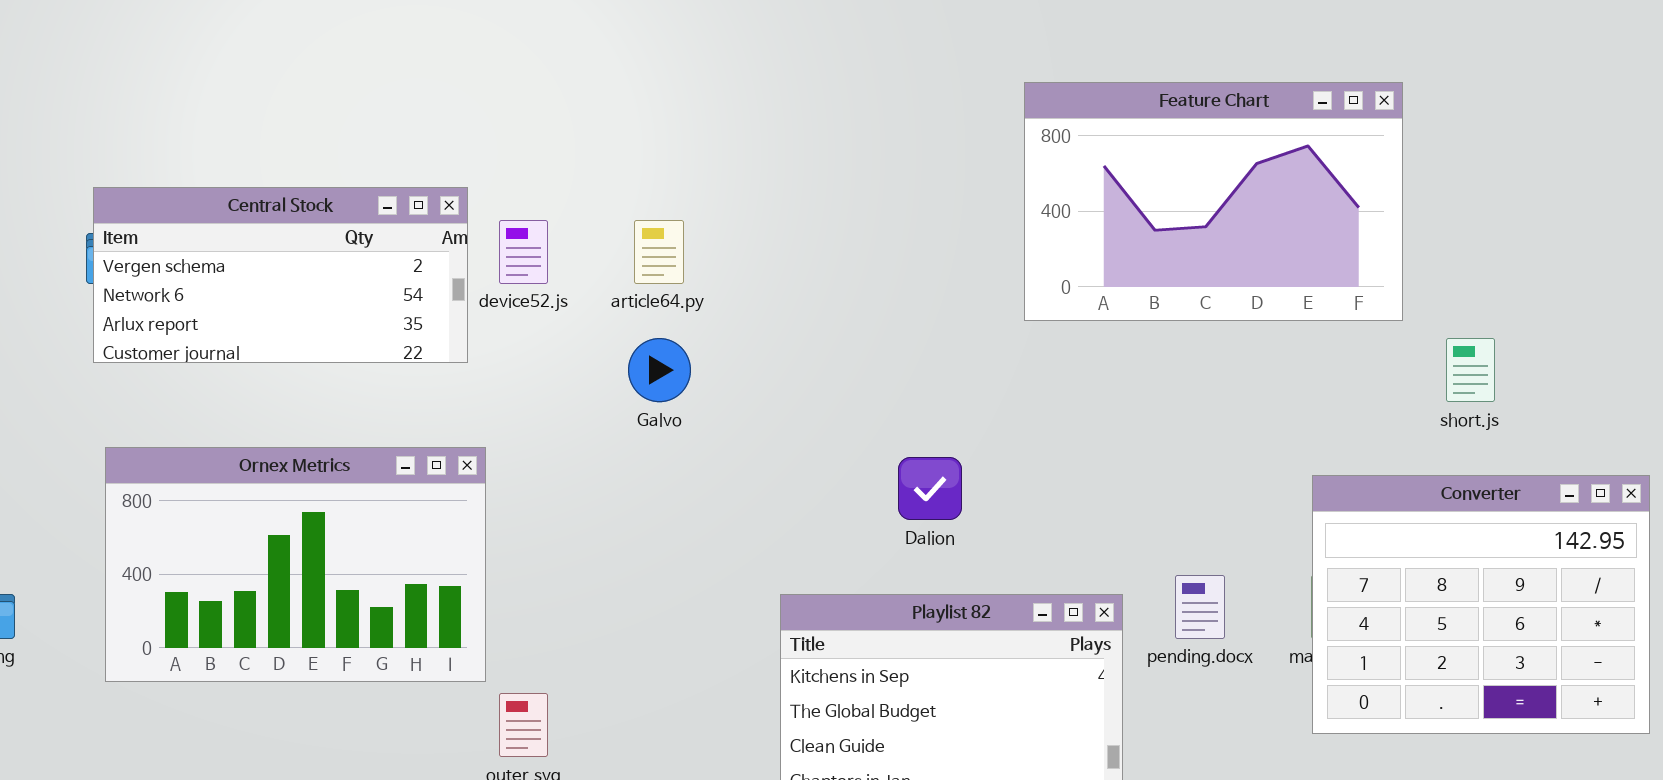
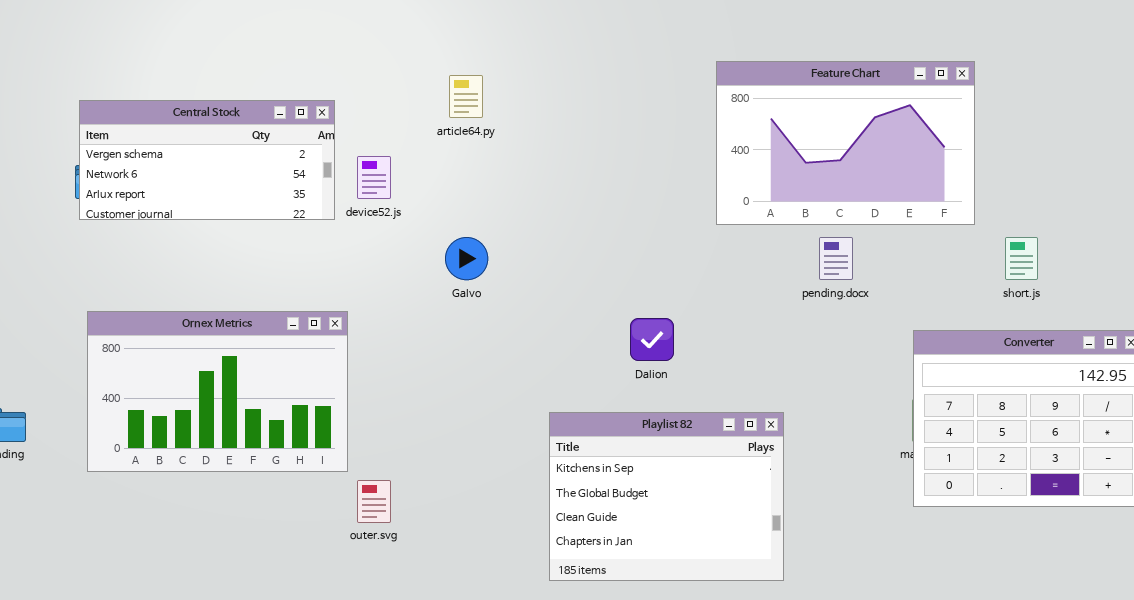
Central Stock: [93,187,468,363] -> [79,100,335,220], moved
article64.py: [634,220,684,284] -> [449,75,483,118], moved
pending.docx: [1175,575,1225,639] -> [819,237,853,280], moved

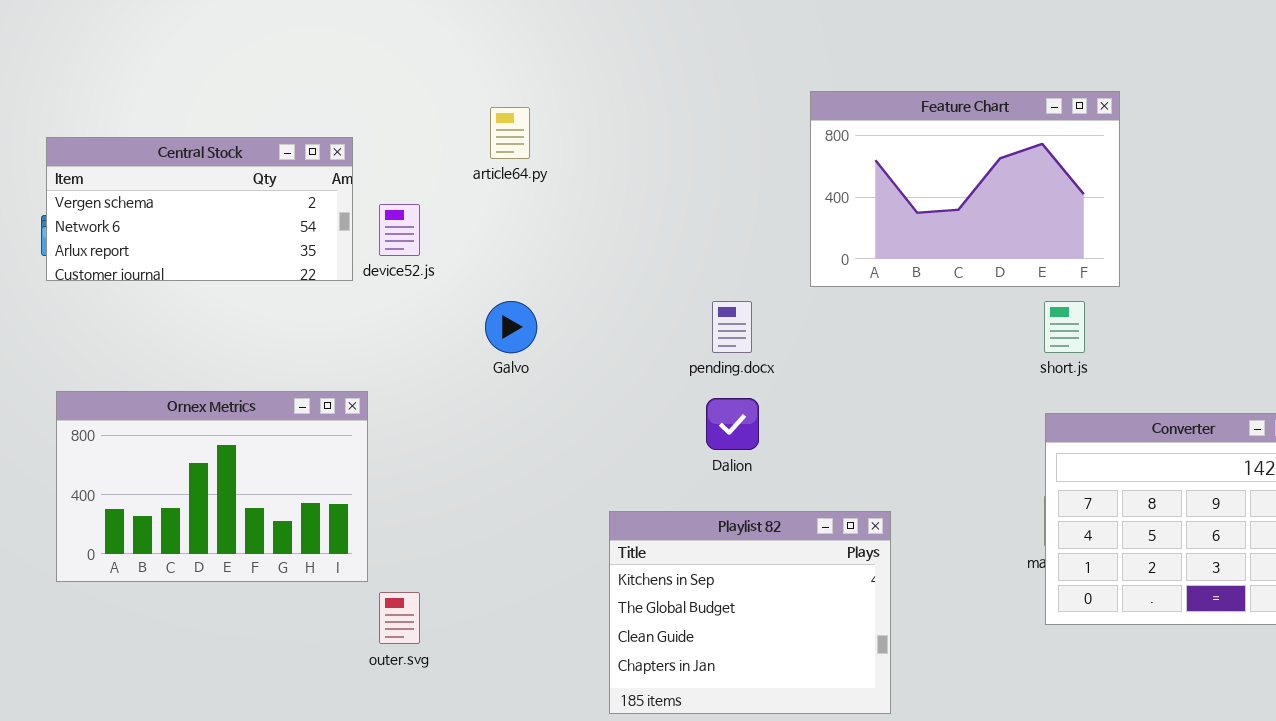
pending.docx: [819,237,853,280] -> [712,301,752,353], moved
short.js: [1005,237,1038,280] -> [1044,301,1085,353], moved

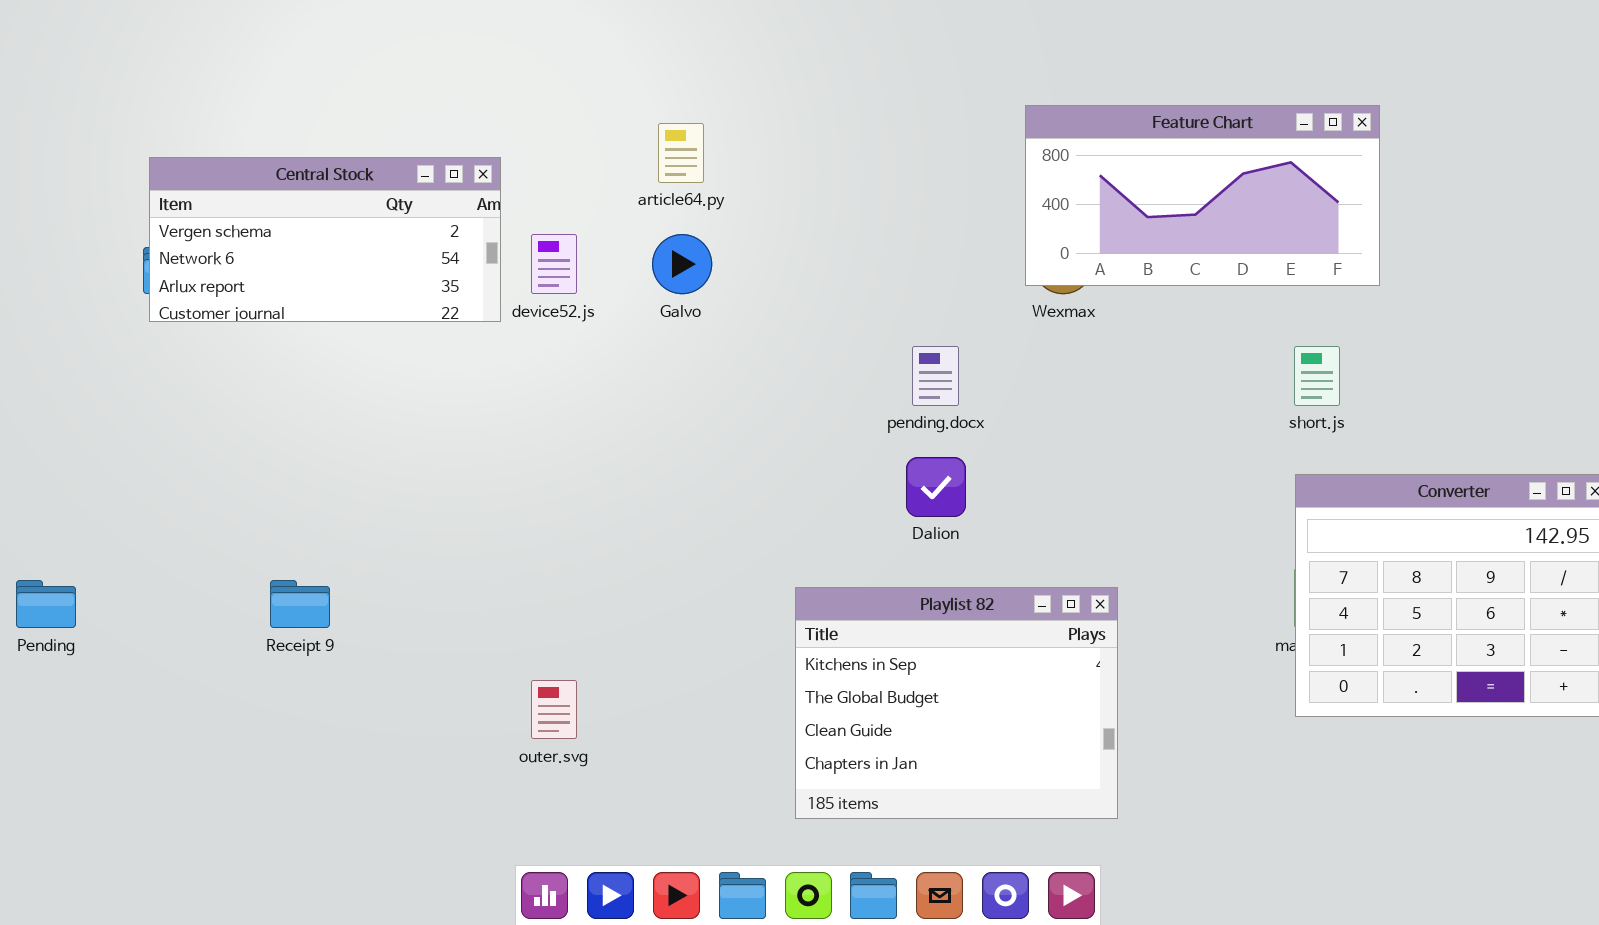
Feature Chart: [810,91,1120,287] -> [1025,105,1380,286], resized
Galvo: [485,301,537,353] -> [652,234,712,294], moved
Ornex Metrics: [56,391,368,582] -> none, closed

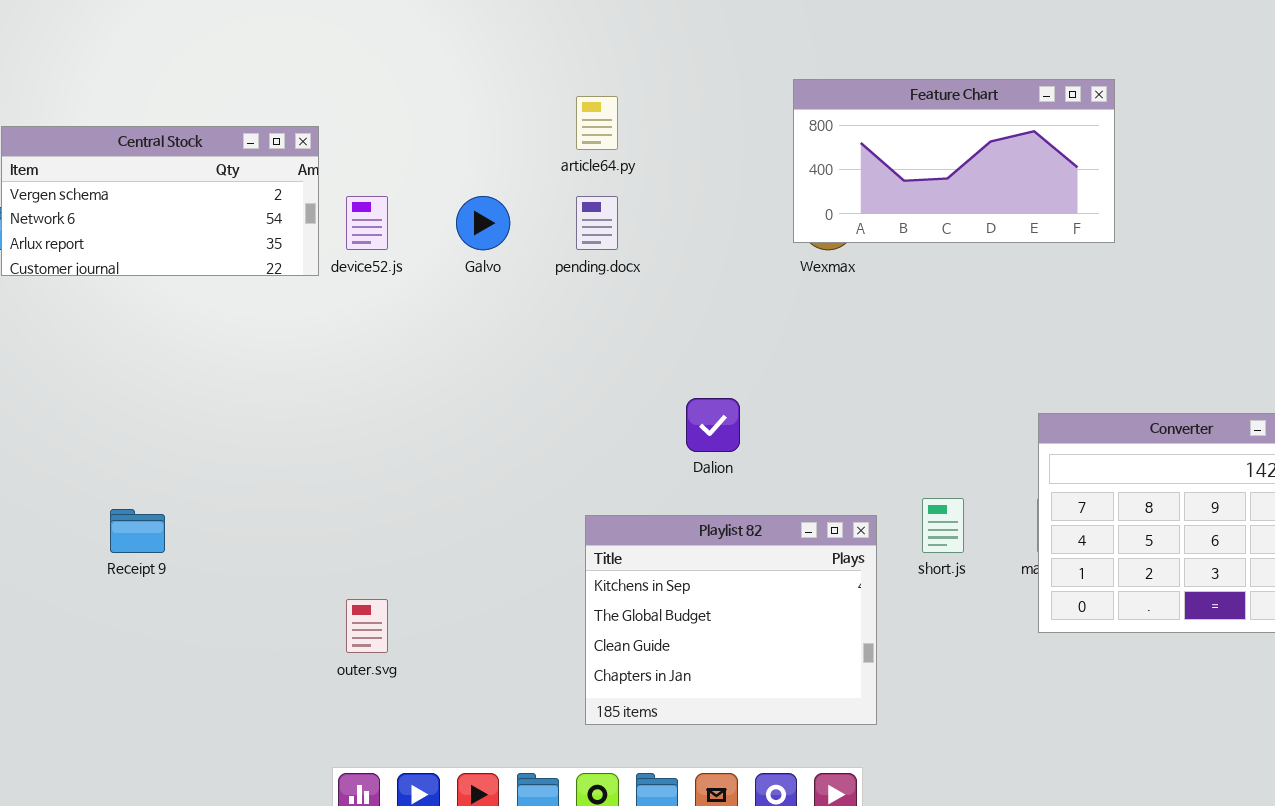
article64.py: [658,123,704,183] -> [576,96,618,150], moved
pending.docx: [912,346,959,406] -> [576,196,618,250], moved
short.js: [1294,346,1340,406] -> [922,498,964,553], moved

